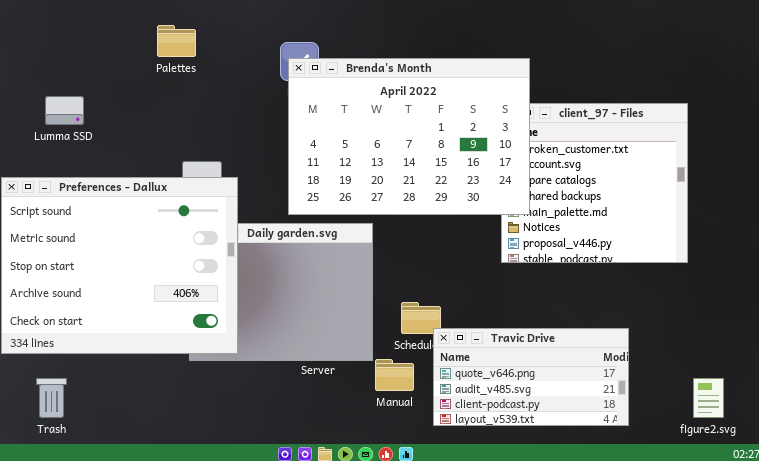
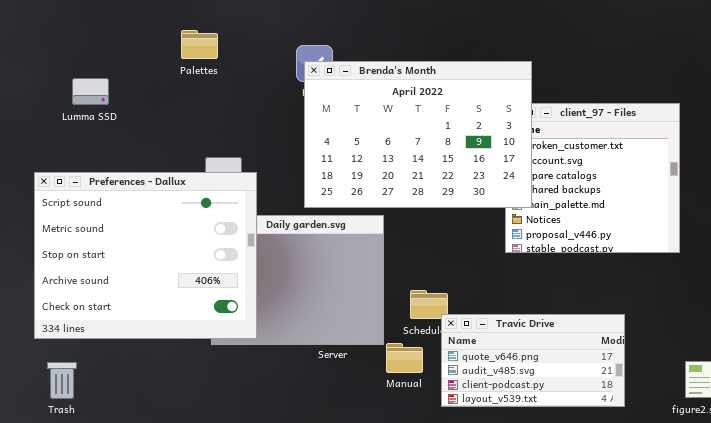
Lumma SSD: [45,96,84,125] -> [72,78,109,105], moved
Trash: [36,378,67,418] -> [47,362,77,399], moved

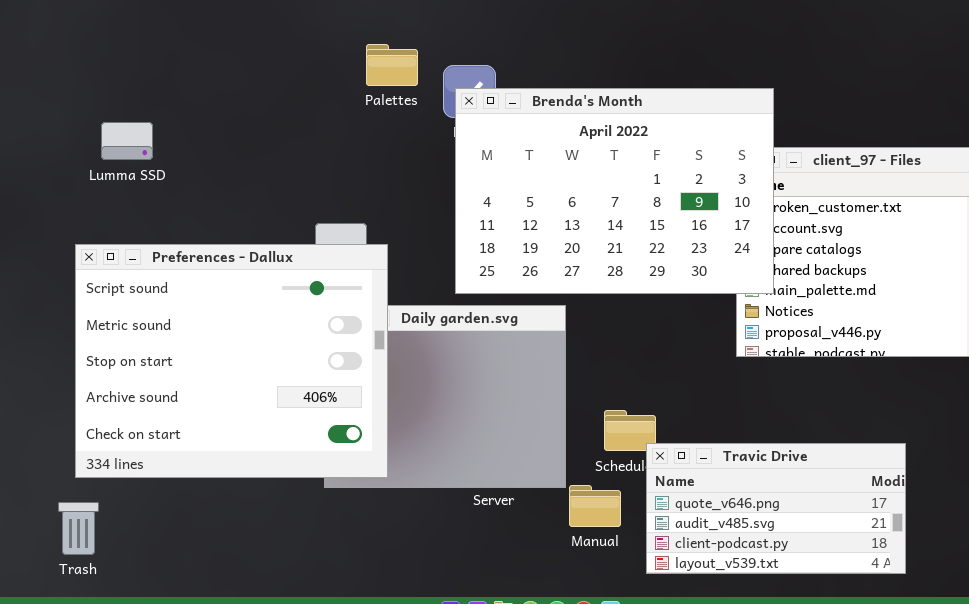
Palettes: [181,30,218,59] -> [366,44,418,86], moved
Lumma SSD: [72,78,109,105] -> [101,122,153,160], moved
Trash: [47,362,77,399] -> [58,502,99,555], moved

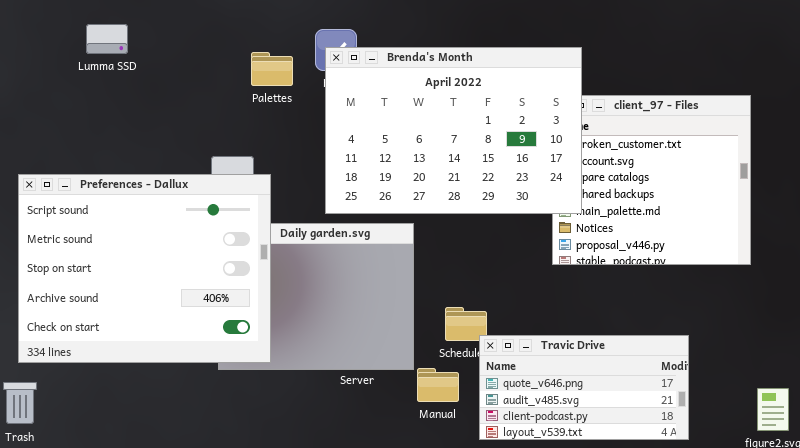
Palettes: [366,44,418,86] -> [251,52,293,86], moved
Lumma SSD: [101,122,153,160] -> [86,24,128,54], moved

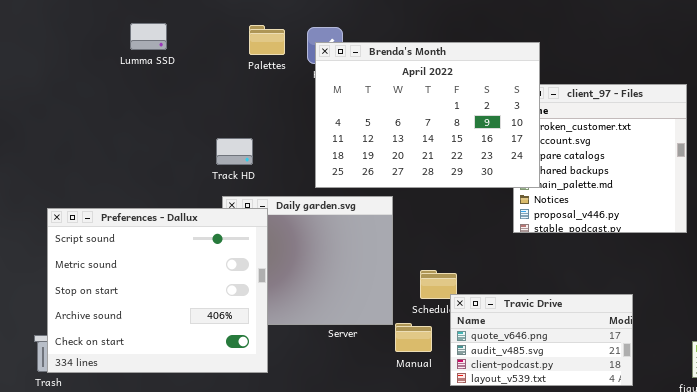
Lumma SSD: [86,24,128,54] -> [130,23,167,50], moved
Palettes: [251,52,293,86] -> [249,25,285,55], moved
Preferences - Dallux: [18,174,271,363] -> [47,208,268,373], moved

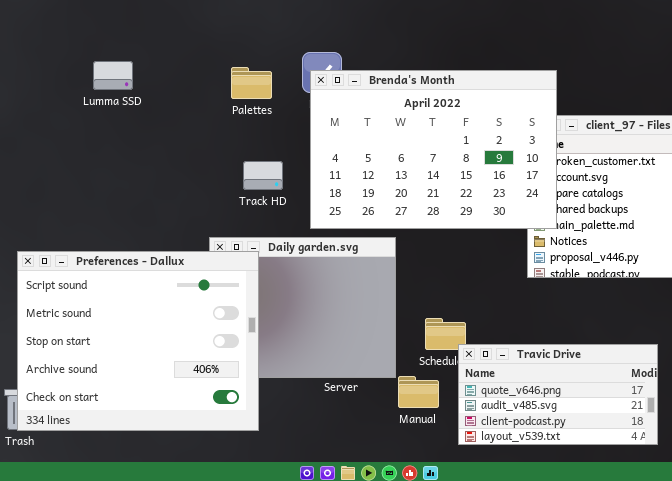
Lumma SSD: [130,23,167,50] -> [93,61,133,90], moved
Palettes: [249,25,285,55] -> [231,67,272,99], moved
Track HD: [216,138,253,165] -> [243,161,283,190], moved

